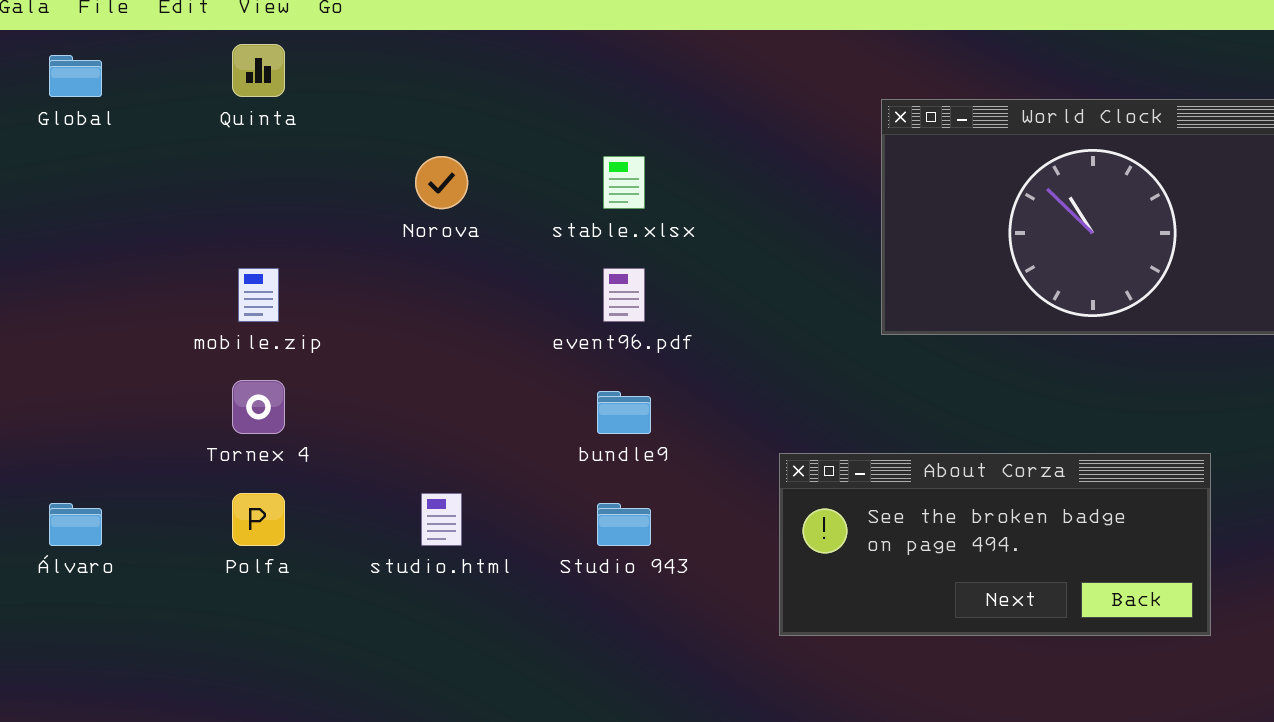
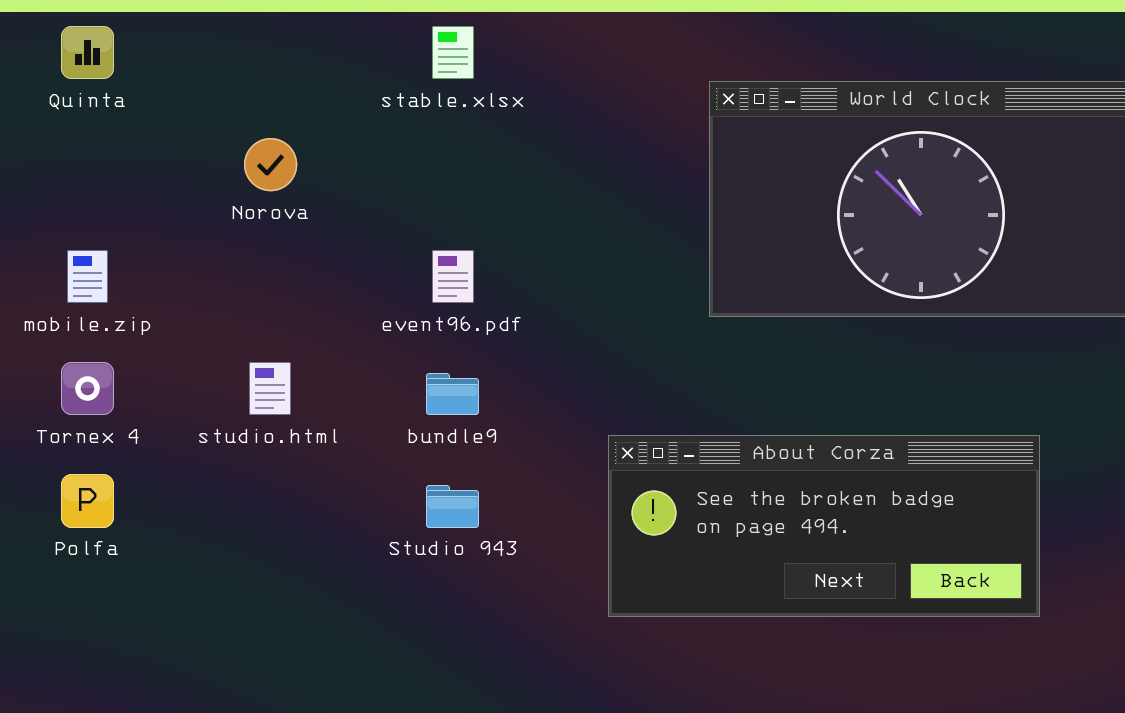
stable.xlsx: [603,156,645,209] -> [432,26,474,79], moved
studio.html: [421,493,462,546] -> [249,362,291,415], moved

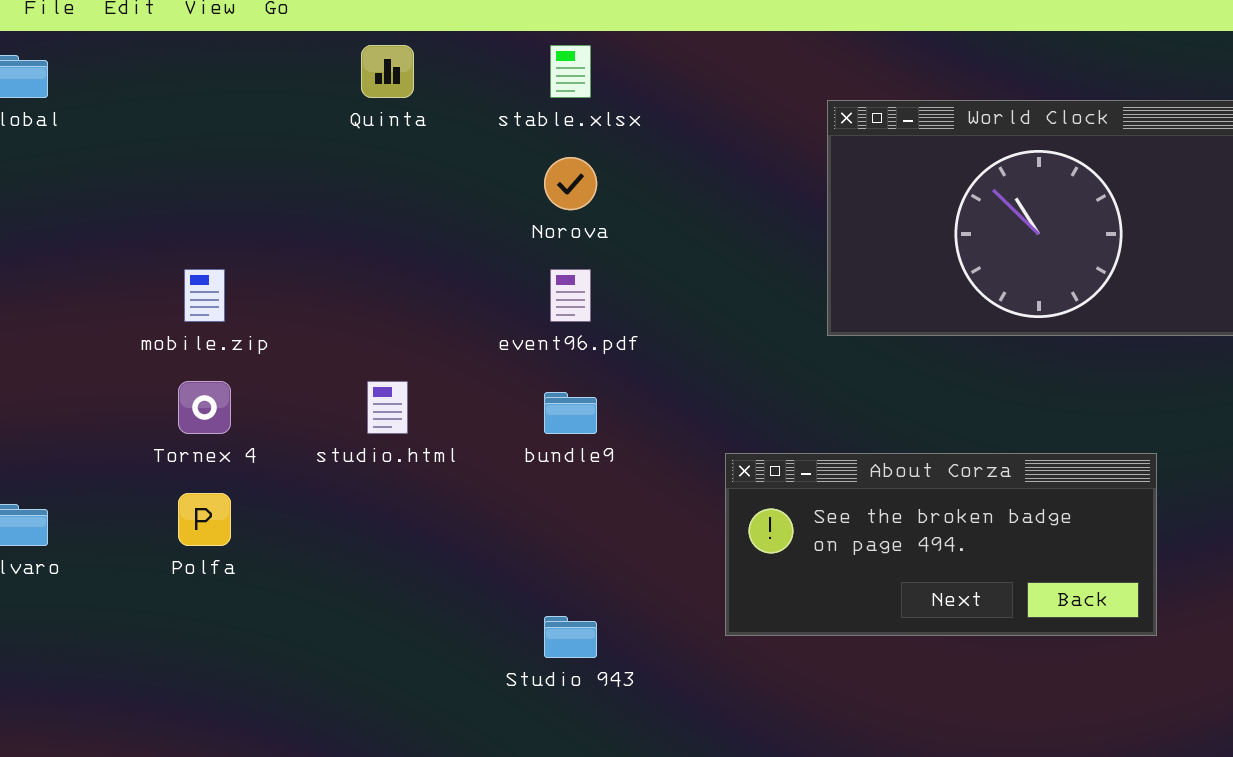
Quinta: [61,26,114,79] -> [361,45,414,98], moved
Norova: [244,138,297,191] -> [544,157,597,210], moved
Studio 943: [426,485,479,528] -> [544,616,597,658], moved

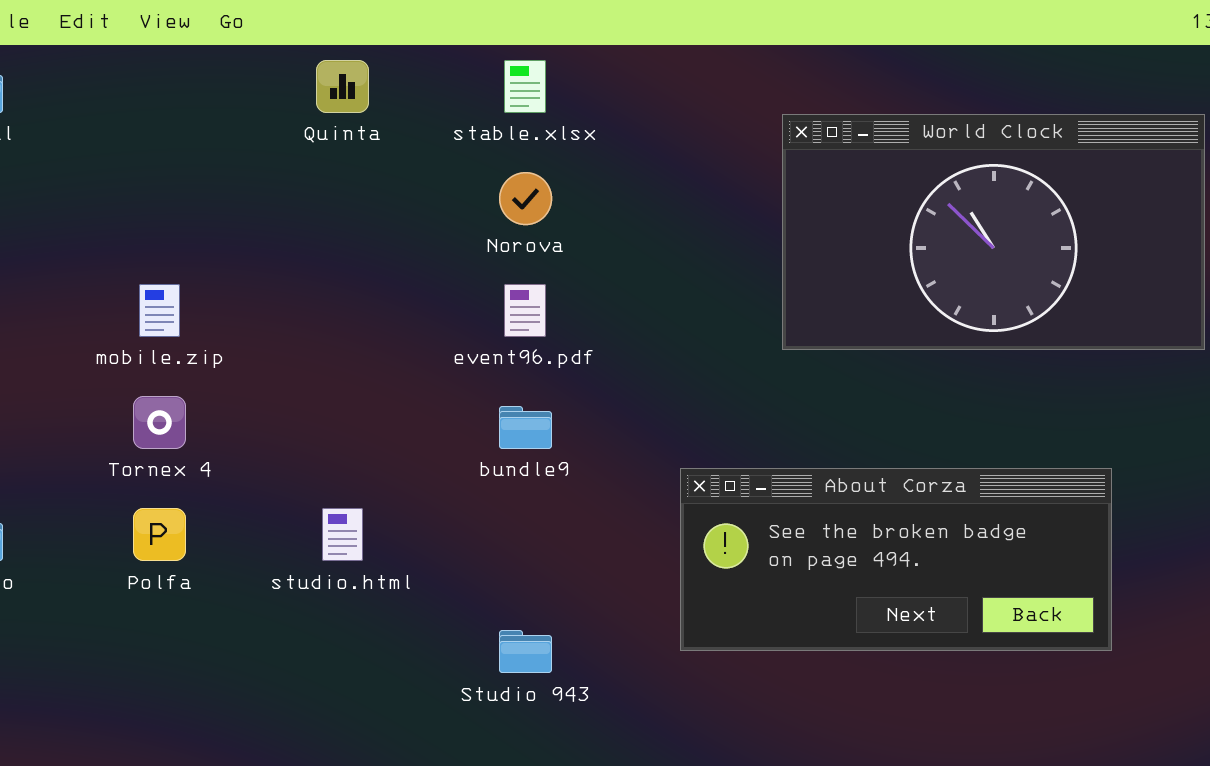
studio.html: [367,381,408,434] -> [322,508,363,561], moved

